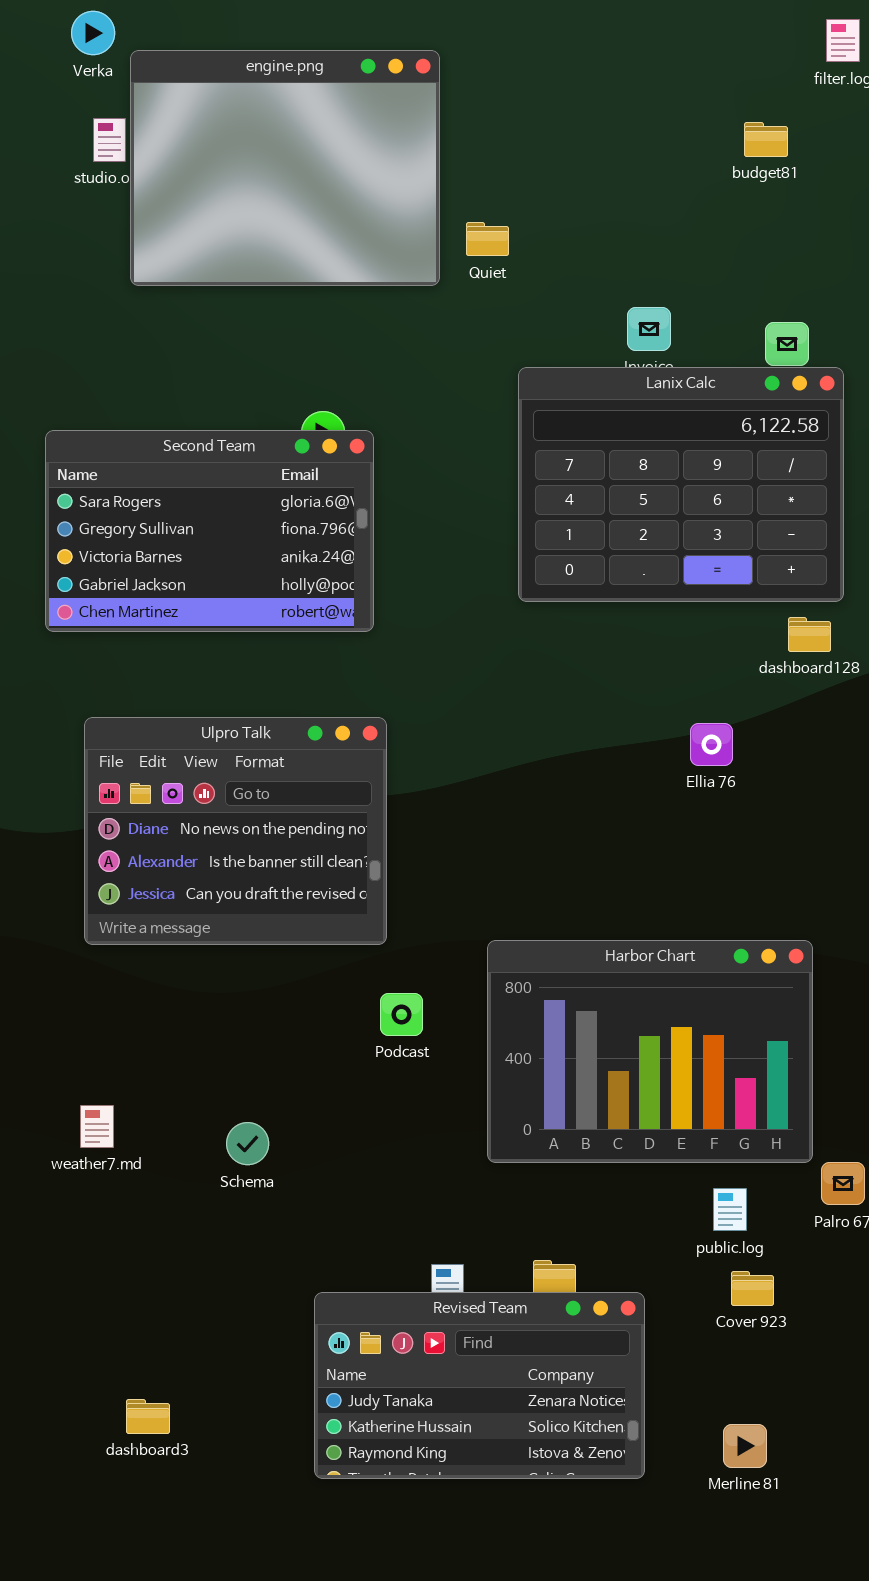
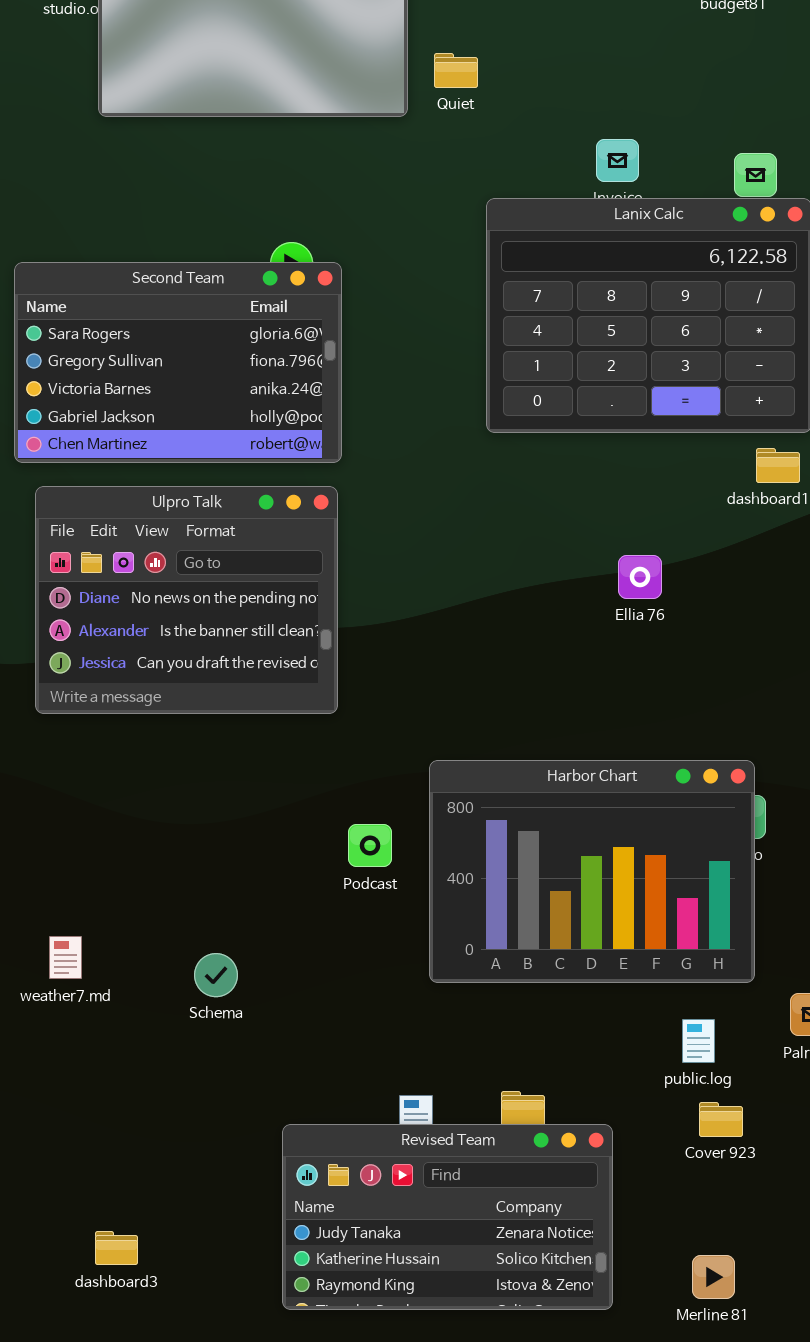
Ulpro Talk: [84,717,387,945] -> [35,486,338,714], moved
Ellia 76: [690,723,733,766] -> [618,555,662,599], moved
Harbor Chart: [487,940,813,1163] -> [429,760,755,983], moved

